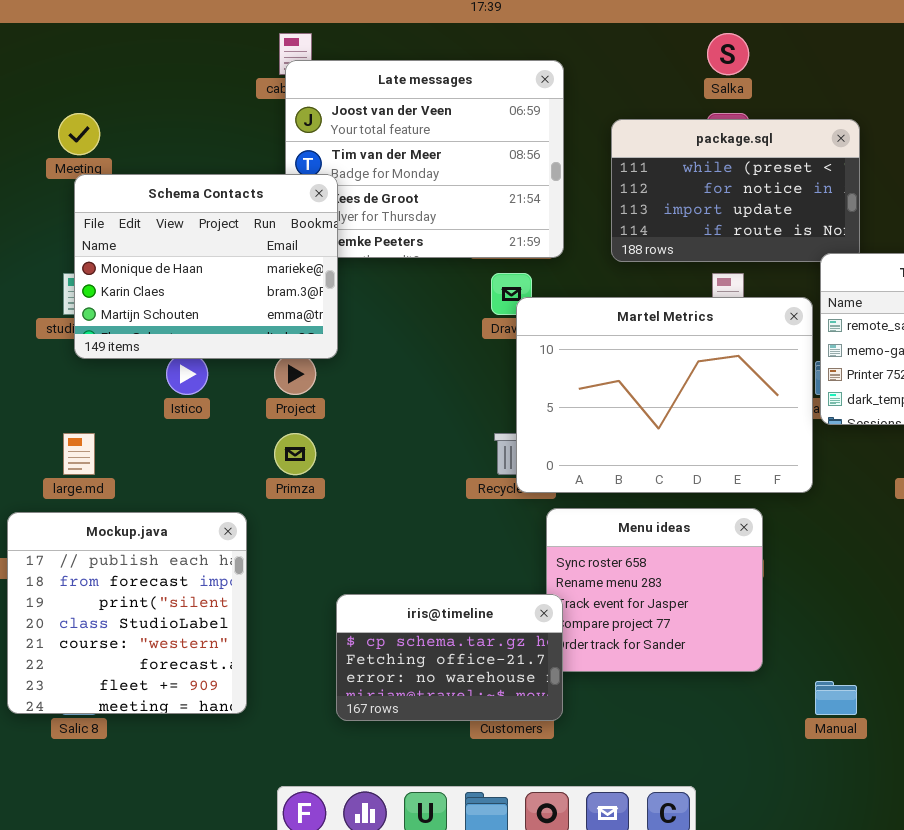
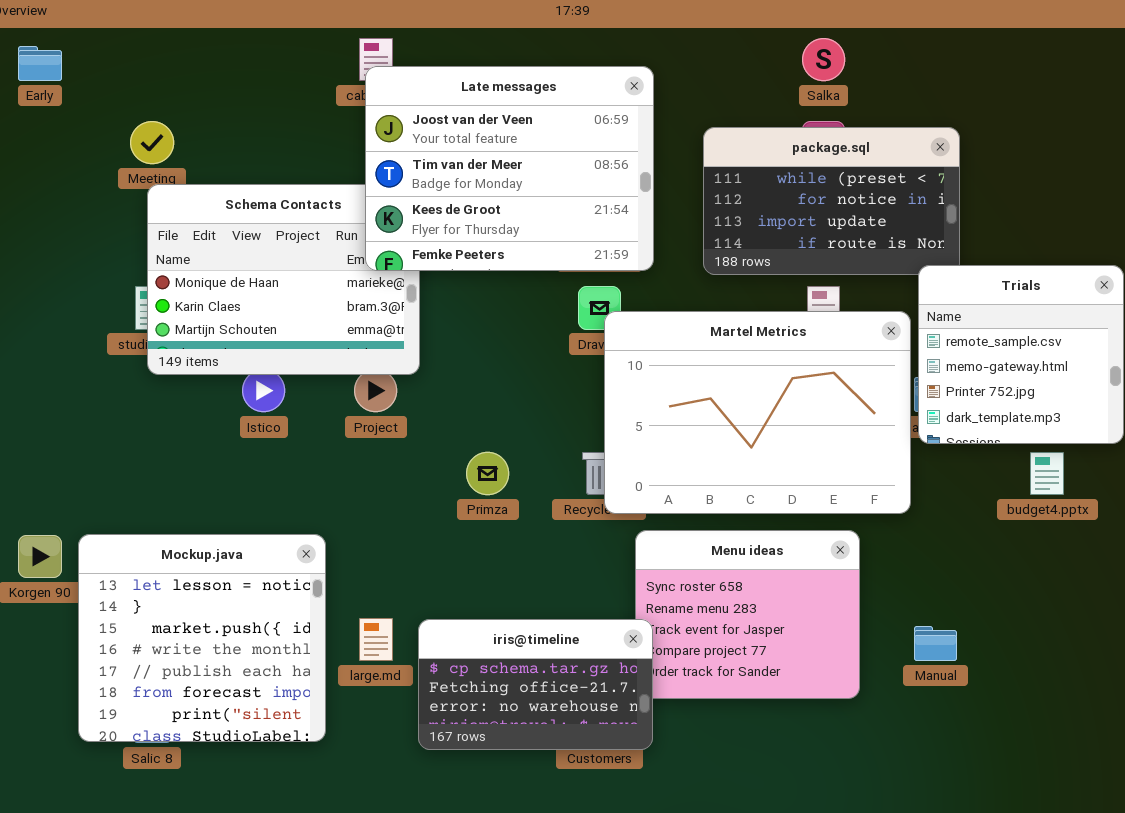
Late messages: [285,60,564,258] -> [365,66,654,271], raised
large.md: [63,433,95,475] -> [359,618,393,661], moved
Primza: [274,433,316,475] -> [466,452,509,495], moved
Mockup.java: [7,512,247,714] -> [78,534,326,742], scrolled up 4 rows
Manual: [815,681,857,715] -> [914,626,957,661], moved

